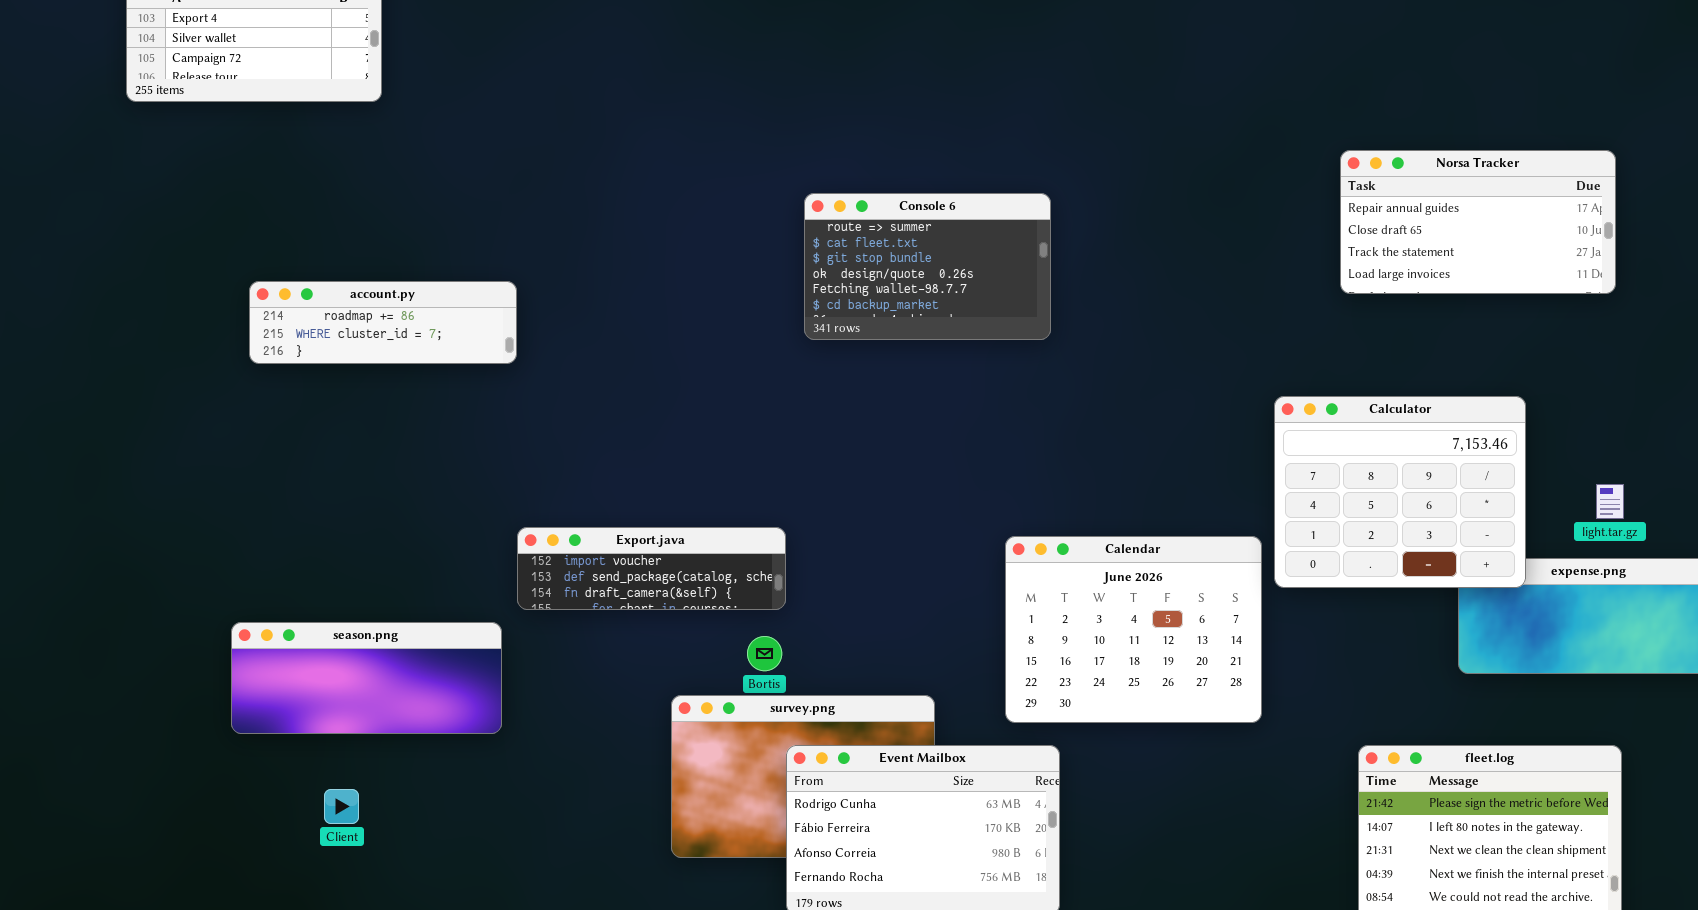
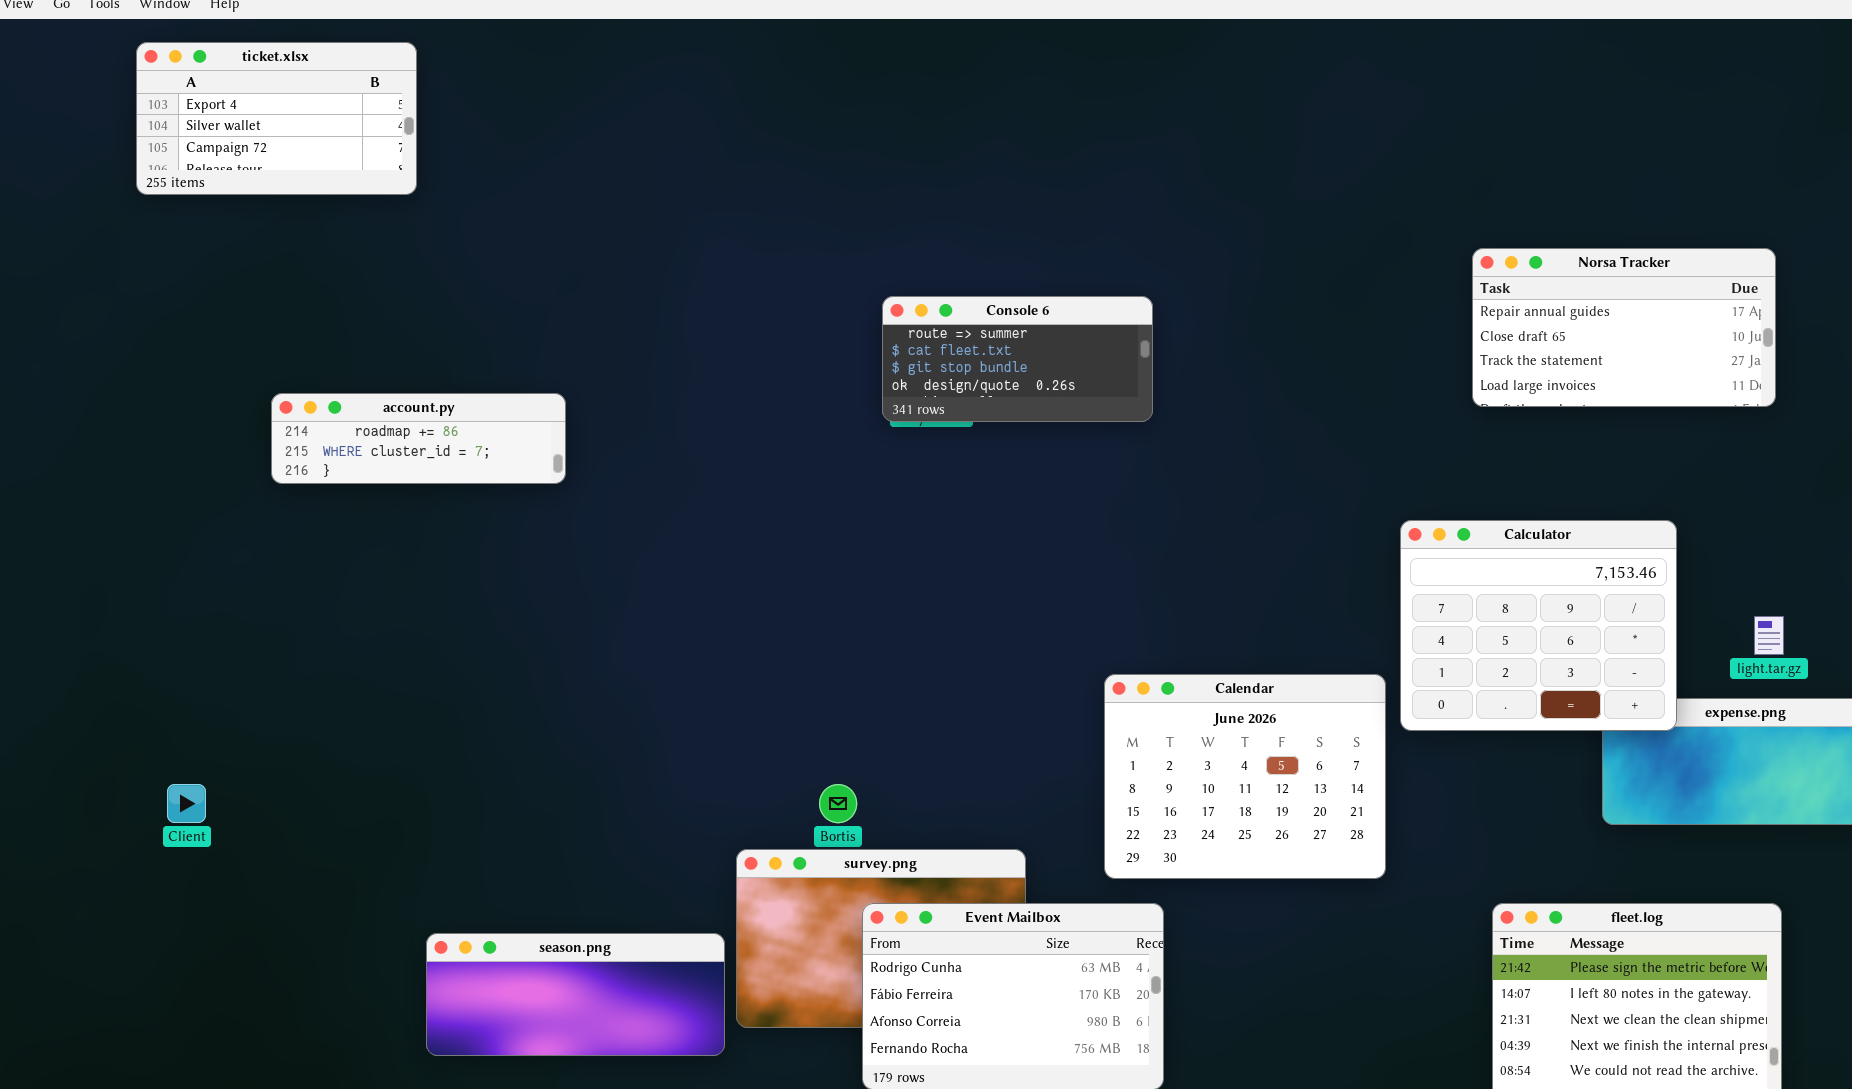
Console 6: [804,193,1051,340] -> [882,296,1153,422], resized
Export.java: [517,527,786,610] -> none, closed
season.png: [231,622,502,734] -> [426,933,725,1056], moved
Client: [324,789,359,824] -> [167,784,206,823], moved

